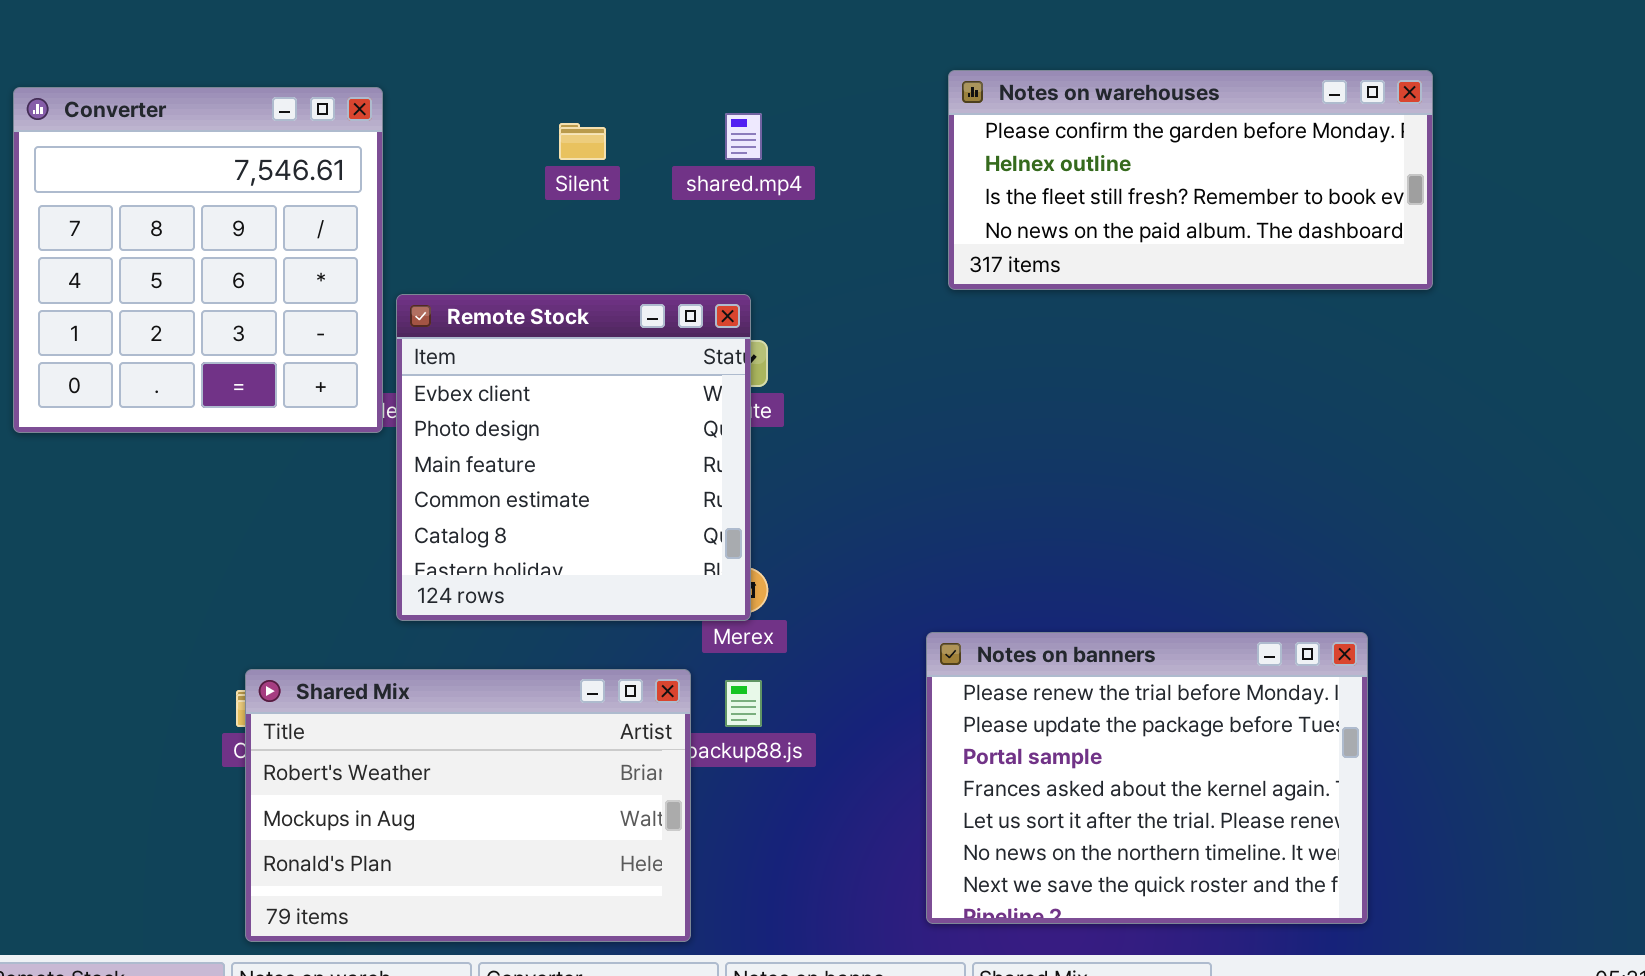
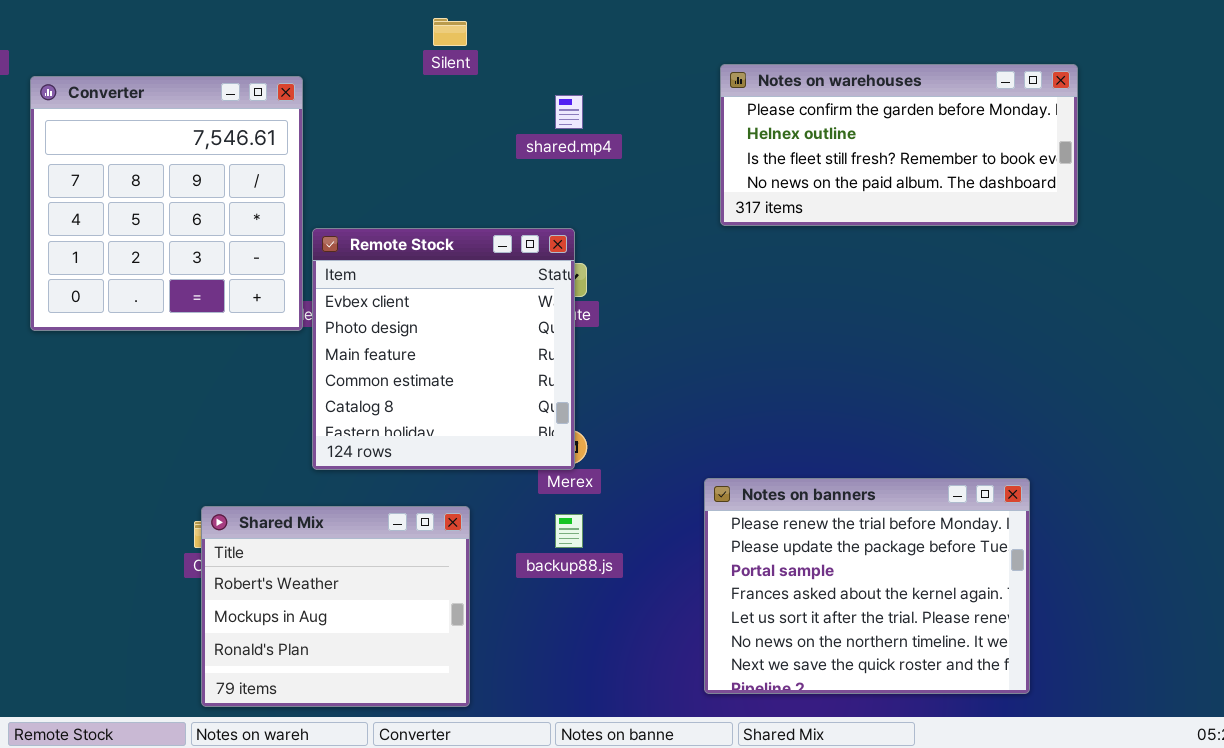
Silent: [559,123,606,160] -> [433,18,467,46], moved
Shared Mix: [245,669,691,942] -> [201,506,470,707], resized

